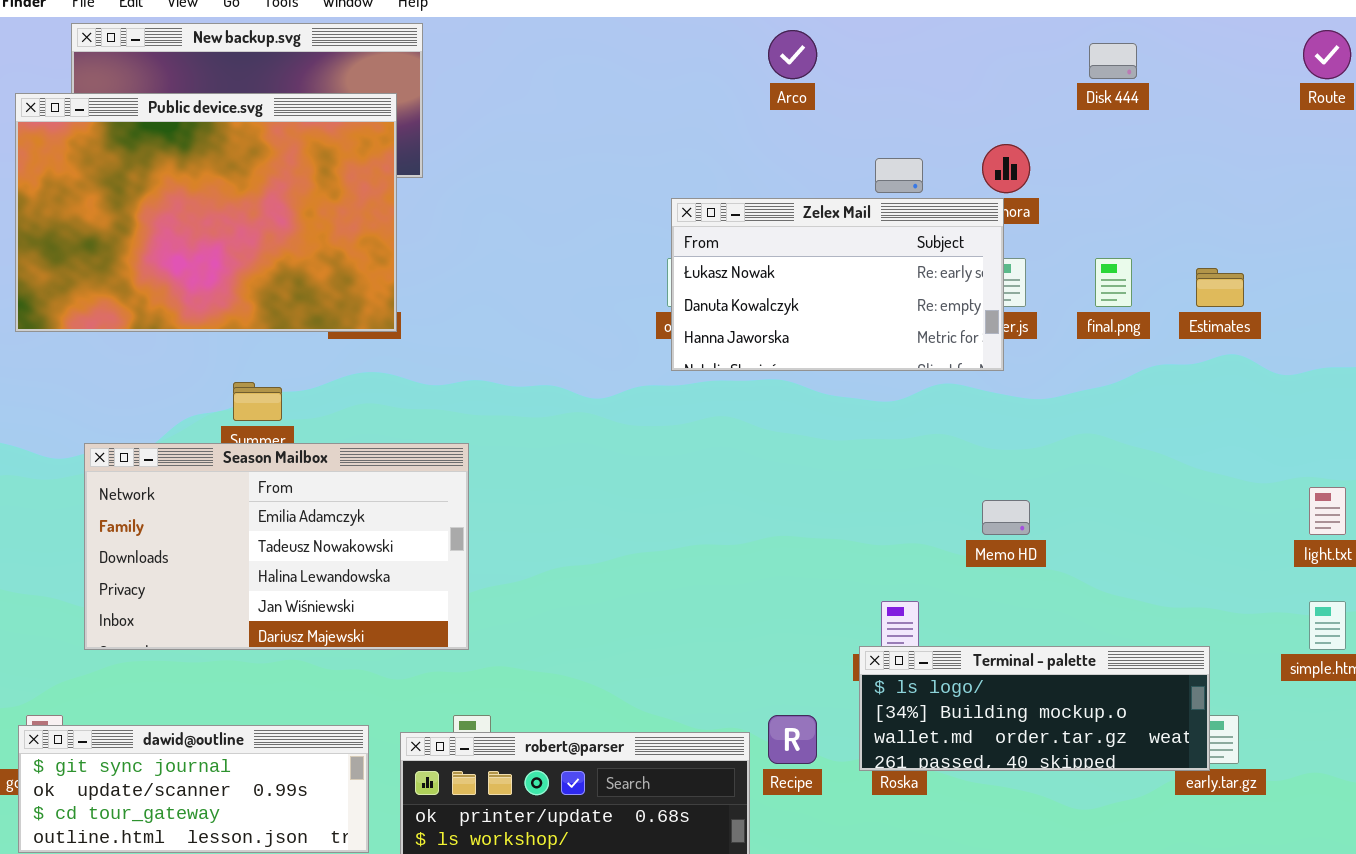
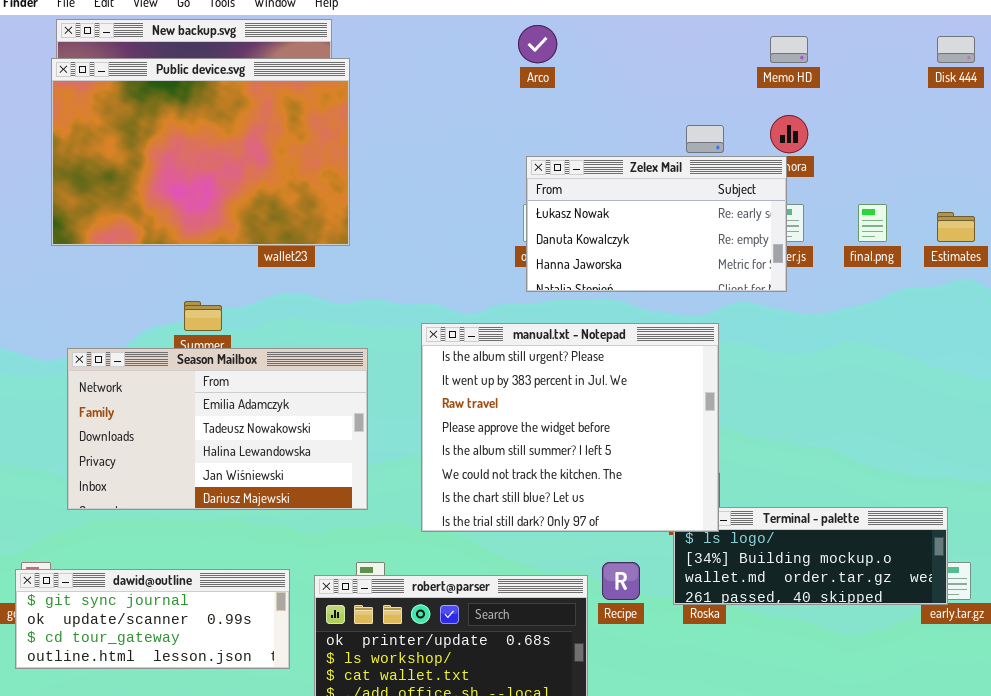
Arco: [768,30,817,79] -> [518,25,557,63], moved
Disk 444: [1089,43,1137,79] -> [937,36,975,63], moved
Public device.svg: [15,93,397,332] -> [51,58,350,246], moved
manual.txt - Notepad: none -> [421,323,719,532], opened
Memo HD: [982,500,1030,535] -> [770,36,808,63], moved

